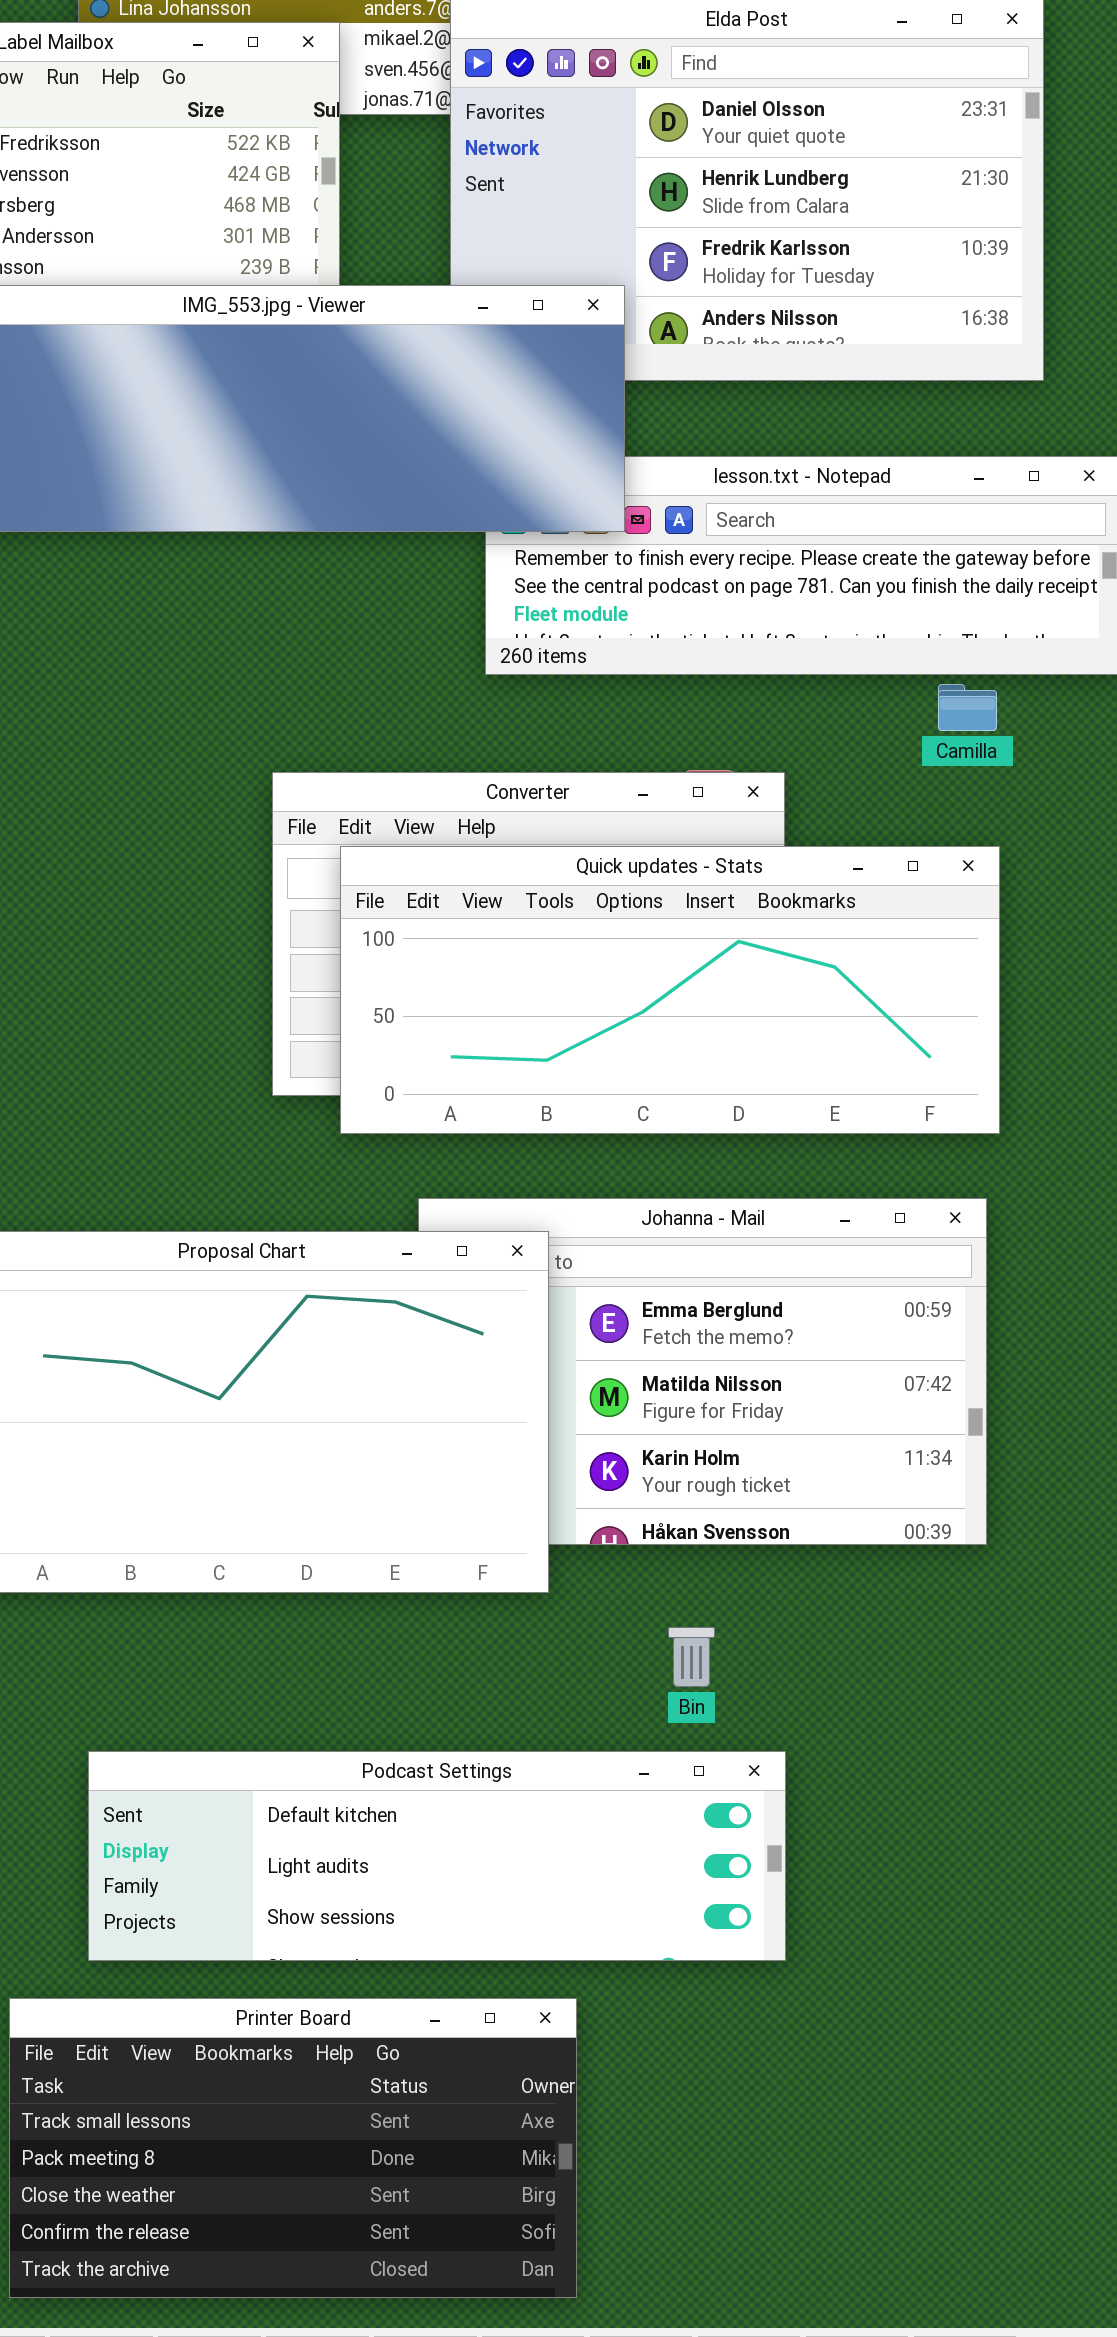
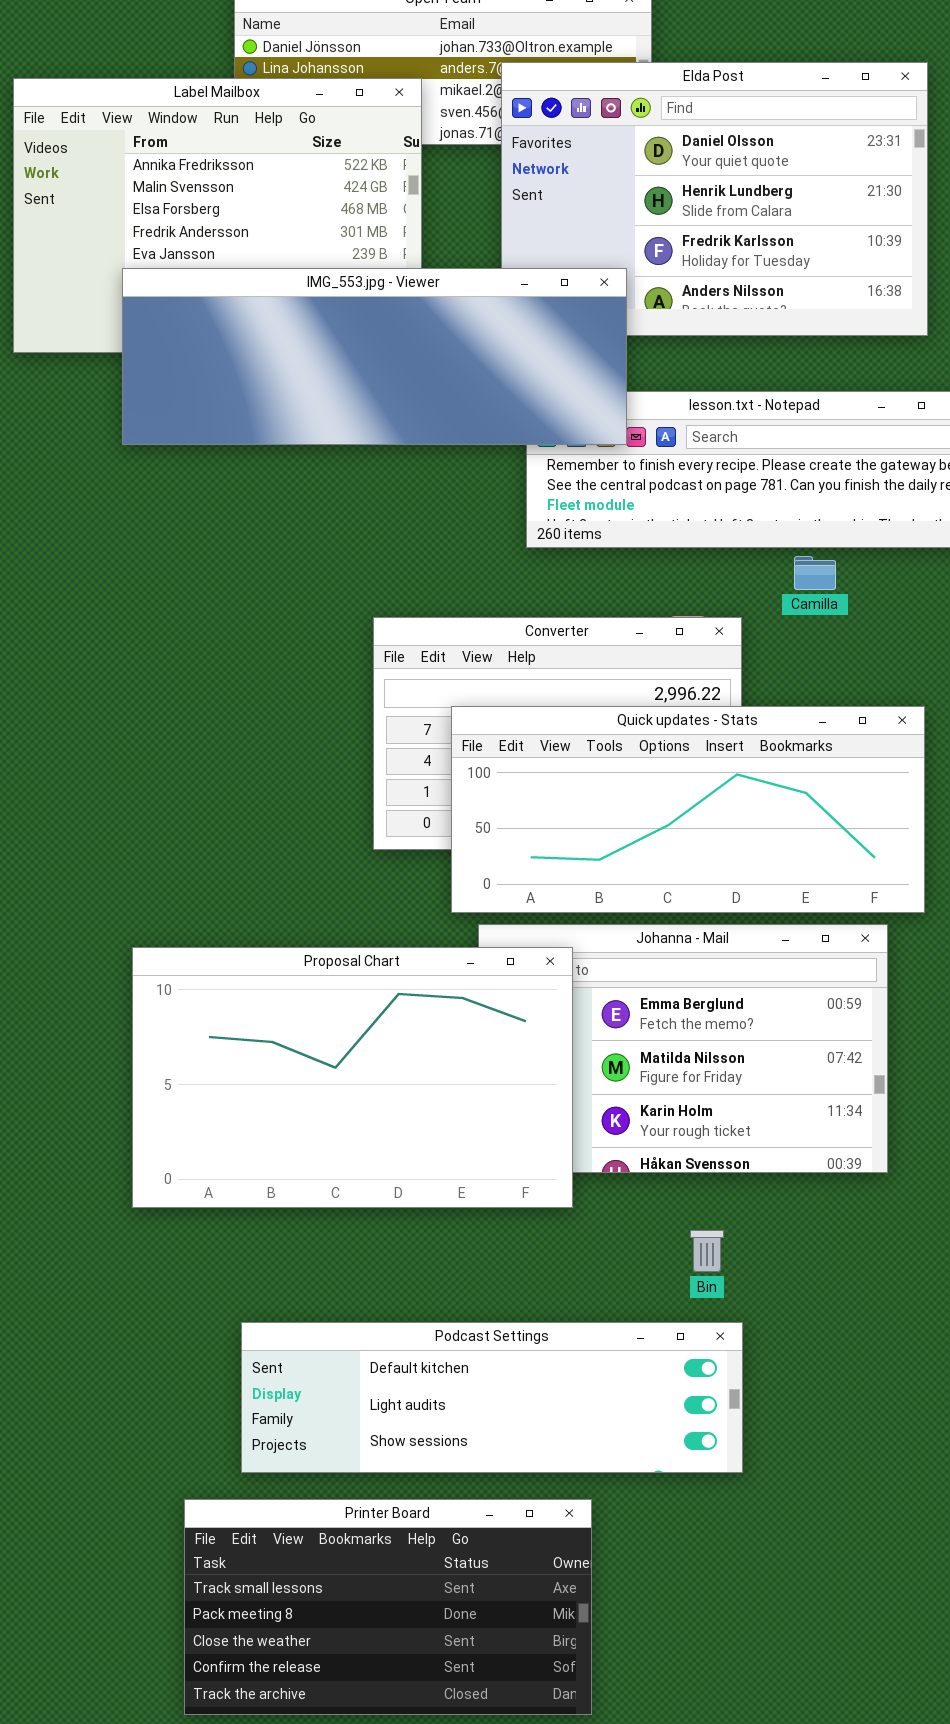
Camilla: [938,684,997,731] -> [794,556,836,590], moved
Quick updates - Stats: [340,846,1000,1134] -> [451,706,925,913], moved
Bin: [668,1627,715,1687] -> [690,1230,724,1272], moved

